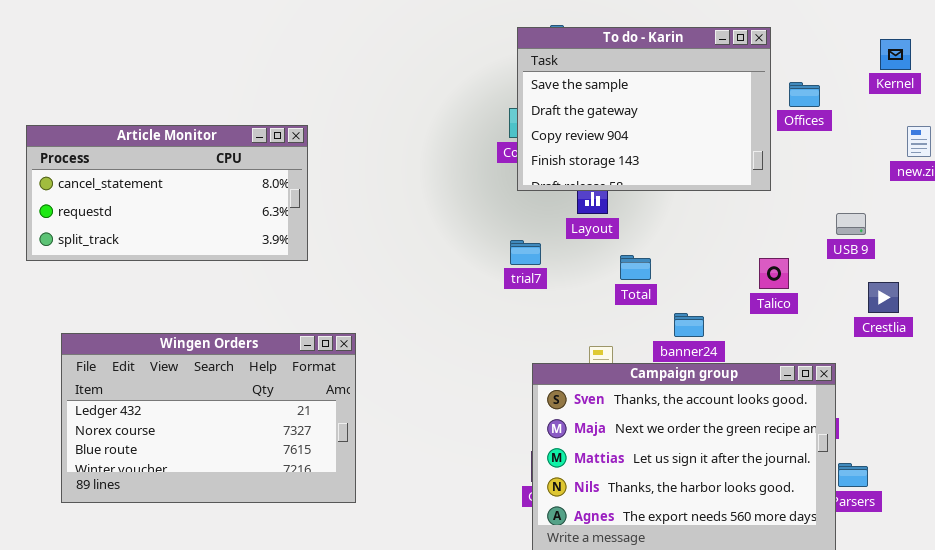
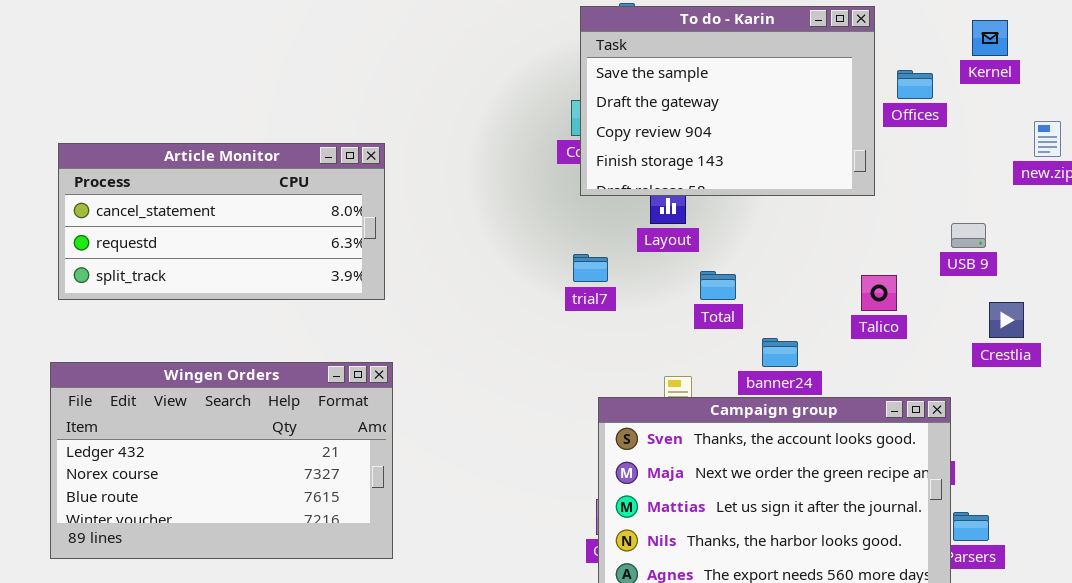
Kernel: [880,39,911,70] -> [972,20,1008,56], moved
Article Monitor: [26,125,308,261] -> [58,143,385,300], moved

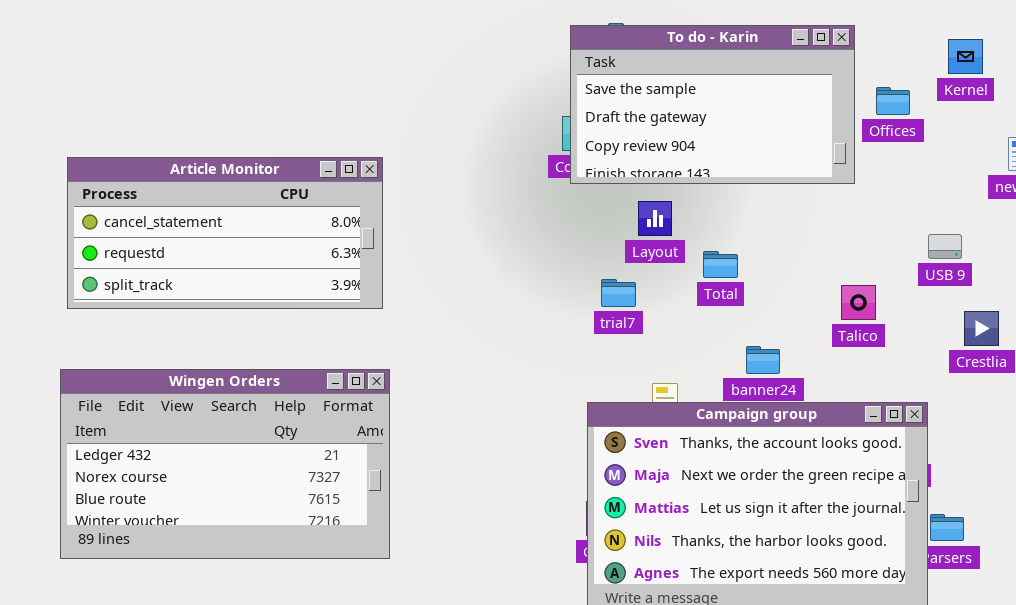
To do - Karin: [580,6,875,196] -> [570,25,855,184], resized
trial7: [573,254,608,282] -> [601,279,636,307], moved
Total: [700,271,736,300] -> [703,251,738,278], moved

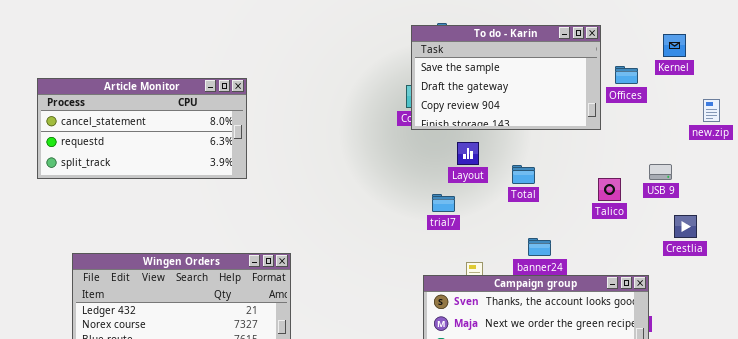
Article Monitor: [67,157,383,309] -> [37,78,247,179], moved
Total: [703,251,738,278] -> [512,165,535,184], moved
Talico: [841,285,876,320] -> [598,178,621,201], moved

